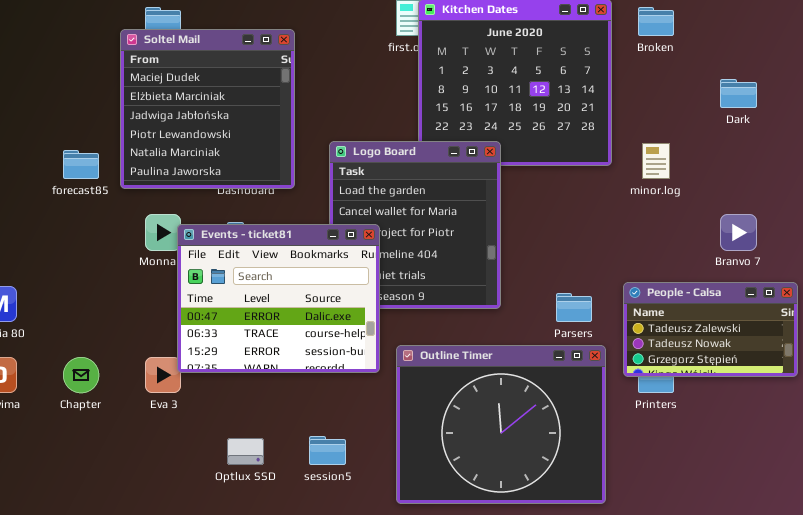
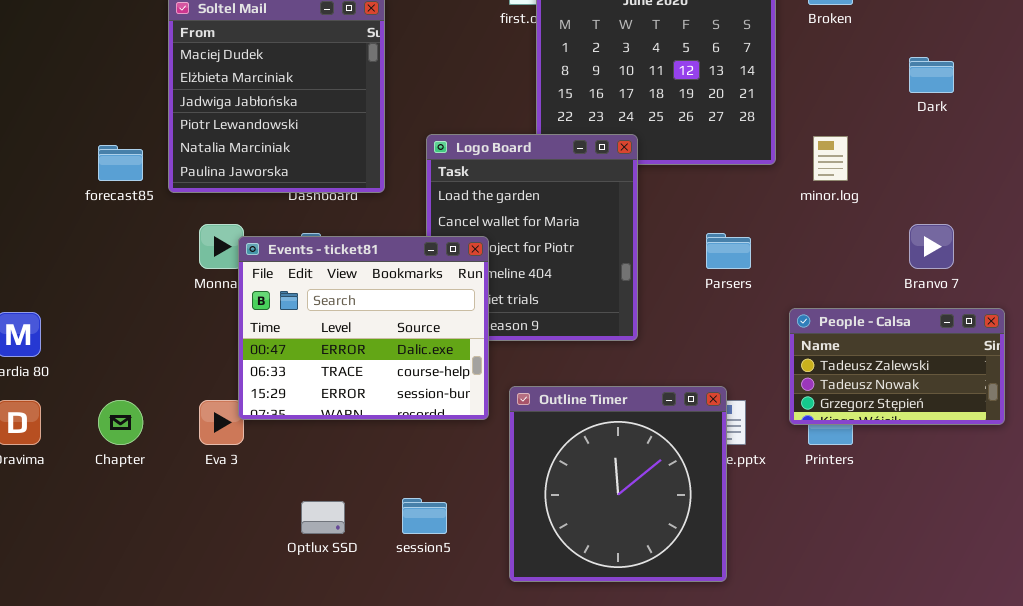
Parsers: [556,293,592,322] -> [706,233,751,269], moved
Outline Timer: [396,345,606,504] -> [509,386,727,582], resized

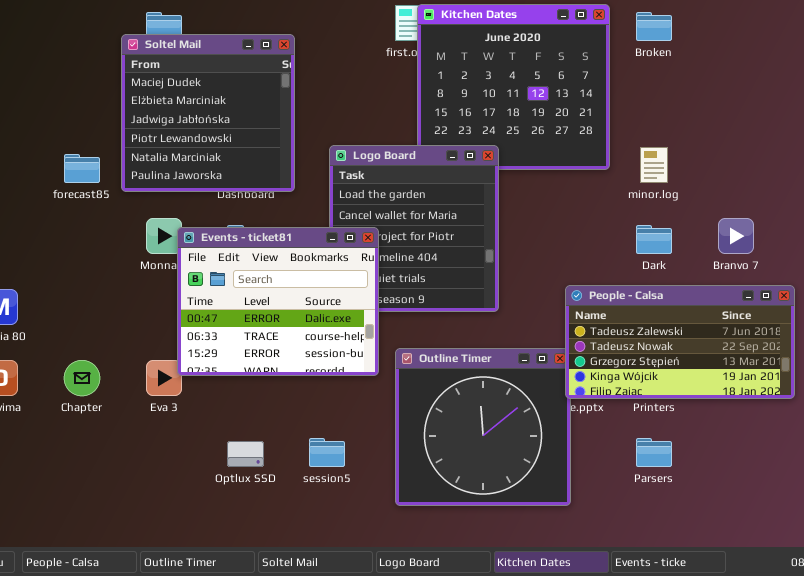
Dark: [909,57,954,93] -> [636,225,672,254], moved
Parsers: [706,233,751,269] -> [636,438,672,467], moved
People - Calsa: [789,308,1005,425] -> [565,285,795,399], resized

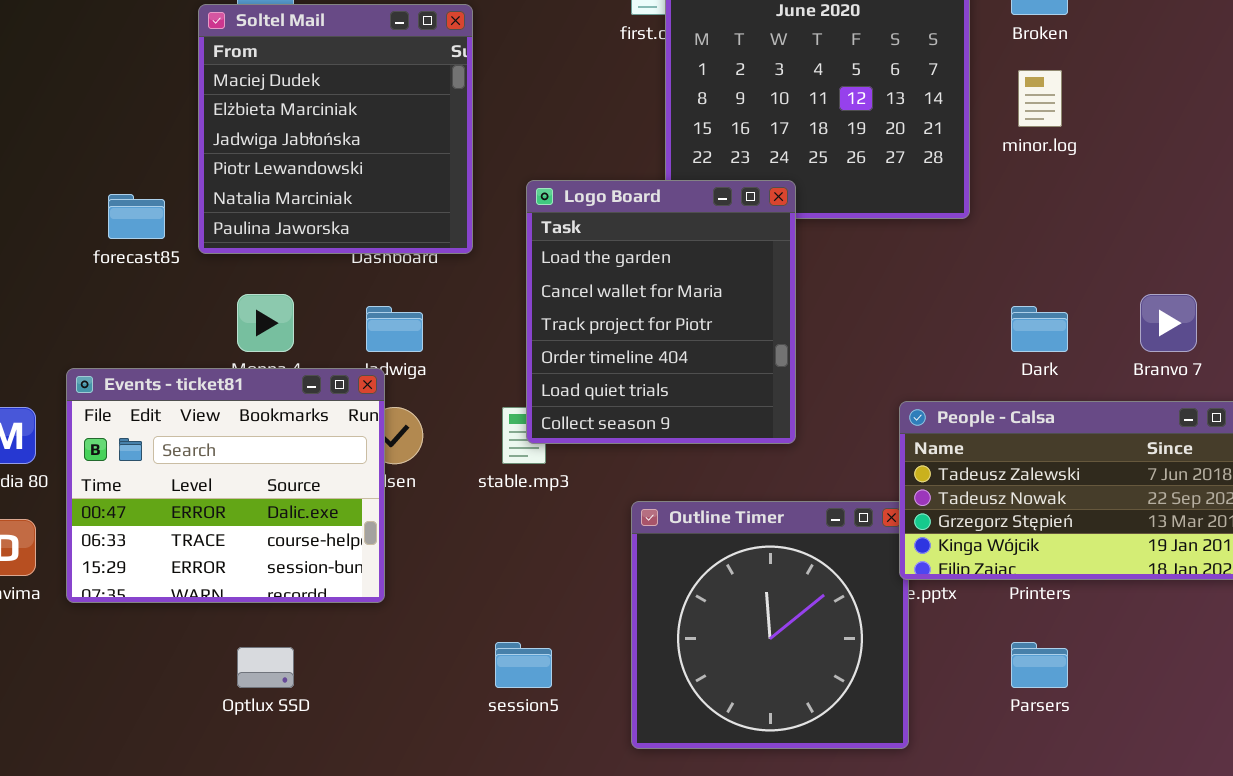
minor.log: [640,147,668,183] -> [1018,70,1062,127], moved
Events - ticket81: [177,227,379,376] -> [66,368,385,603], moved
Optlux SSD: [227,441,264,467] -> [237,647,294,688], moved

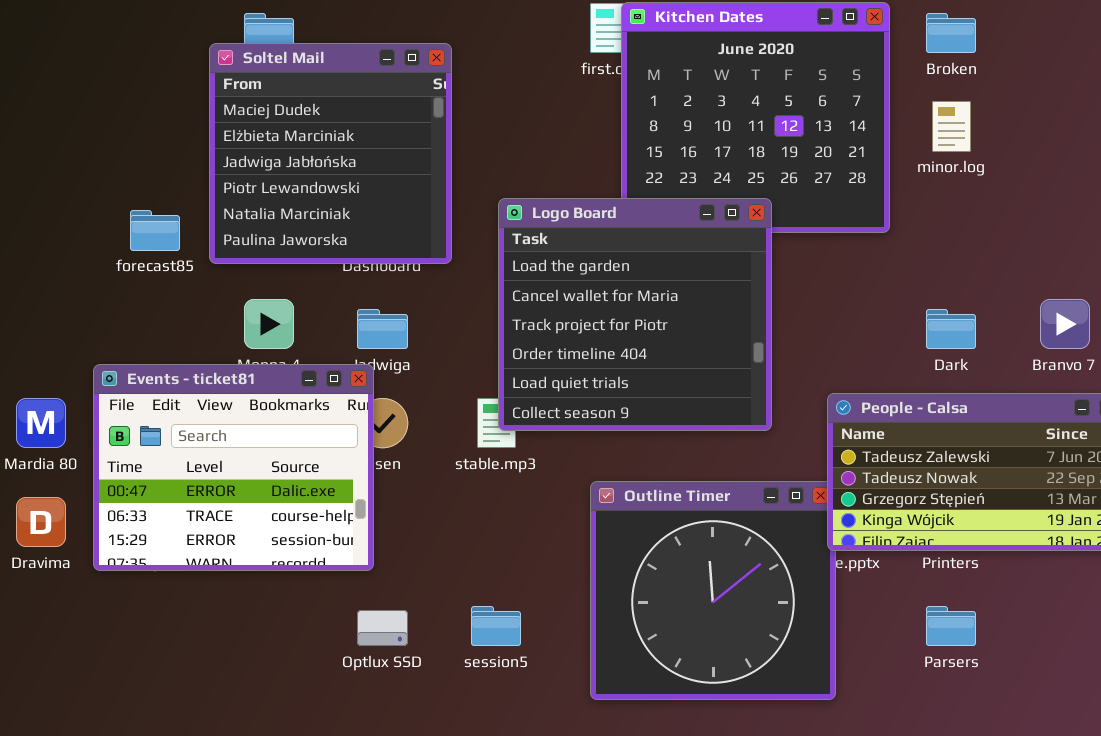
Logo Board: [526,180,796,444] -> [498,198,772,431], resized
Optlux SSD: [237,647,294,688] -> [357,610,408,646], moved

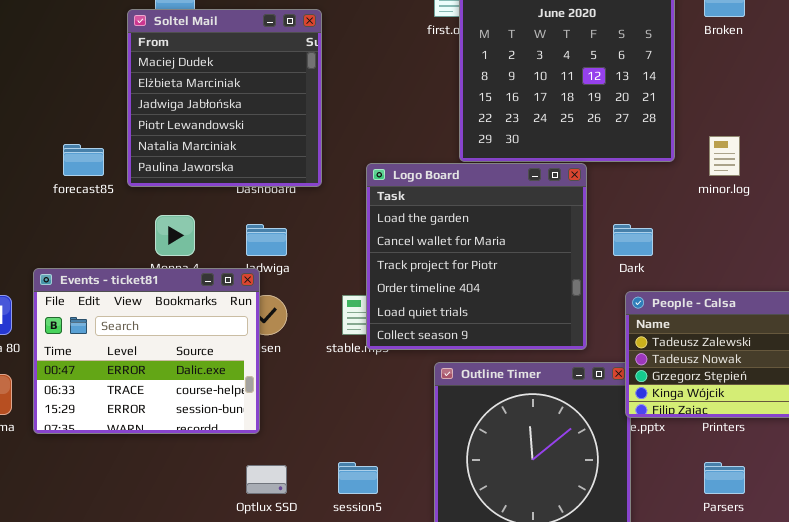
minor.log: [932,101,971,152] -> [709,136,740,176], moved
Logo Board: [498,198,772,431] -> [366,163,587,350], moved
Dark: [926,309,976,349] -> [613,224,653,256], moved

